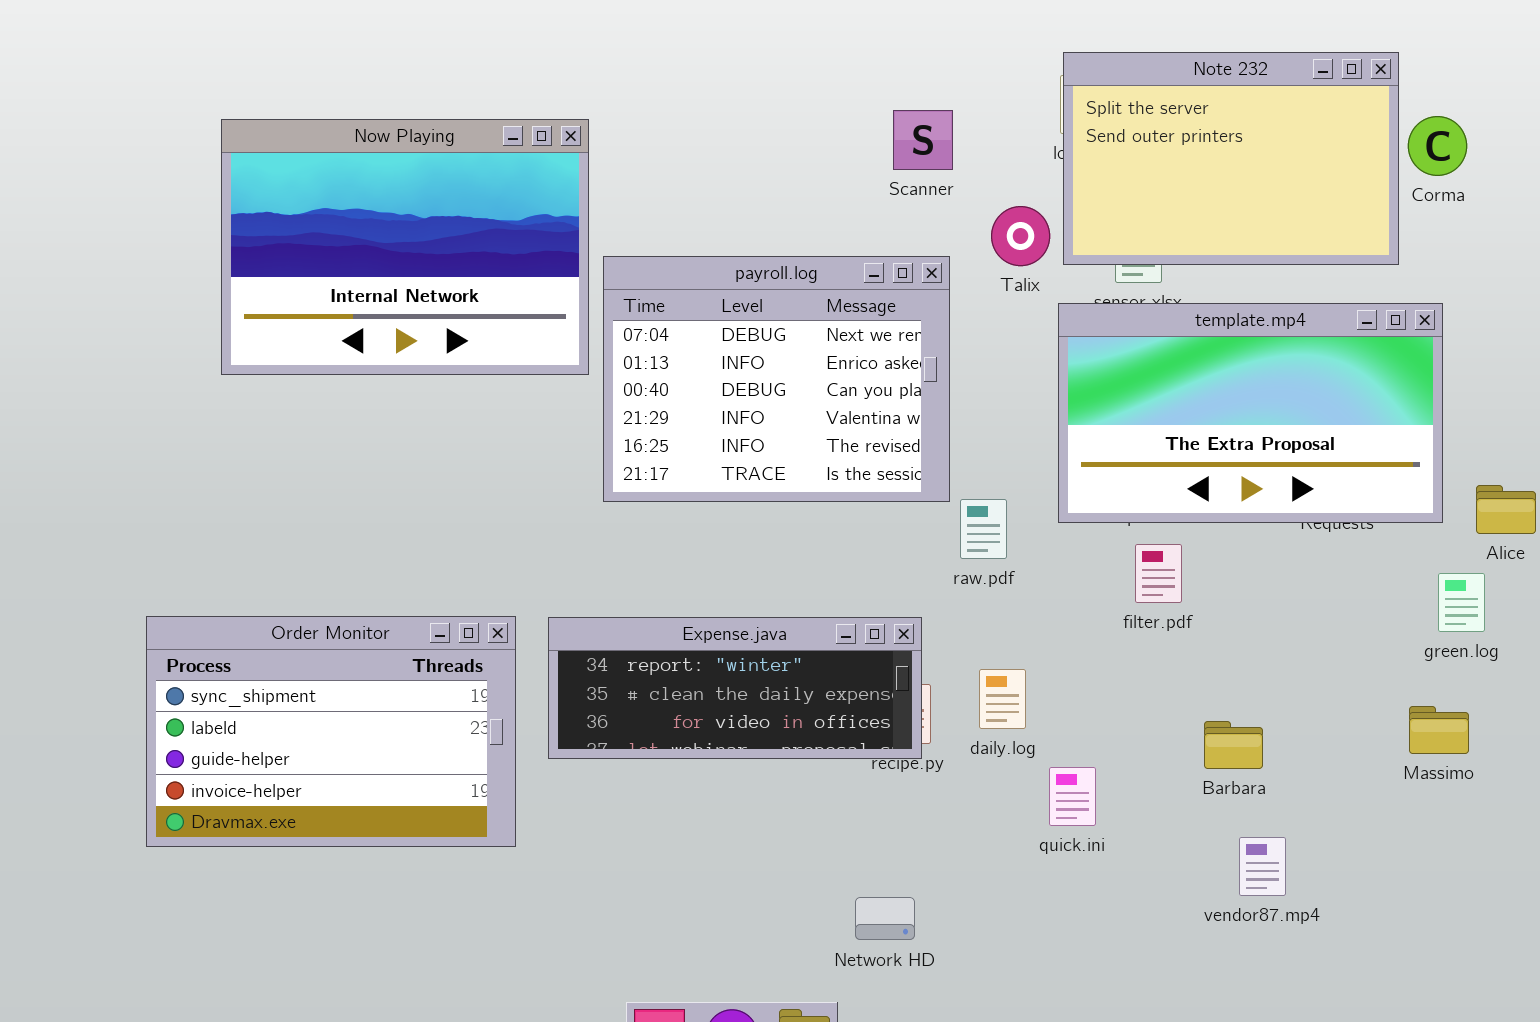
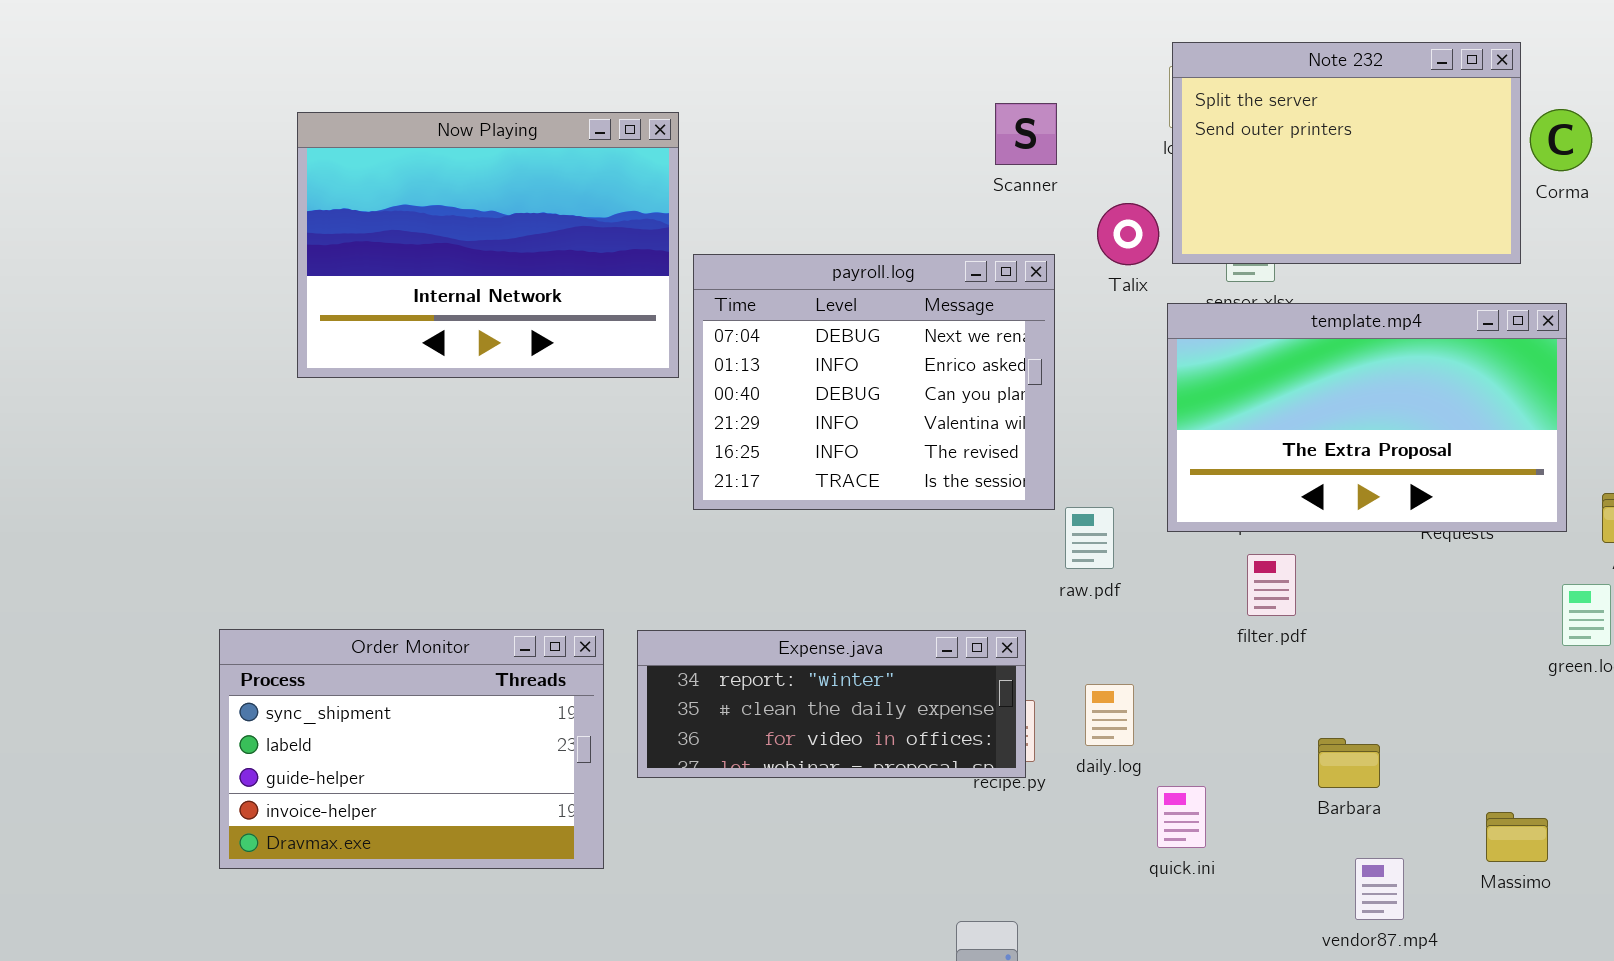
Massimo: [1409,706,1469,754] -> [1486,812,1548,862], moved

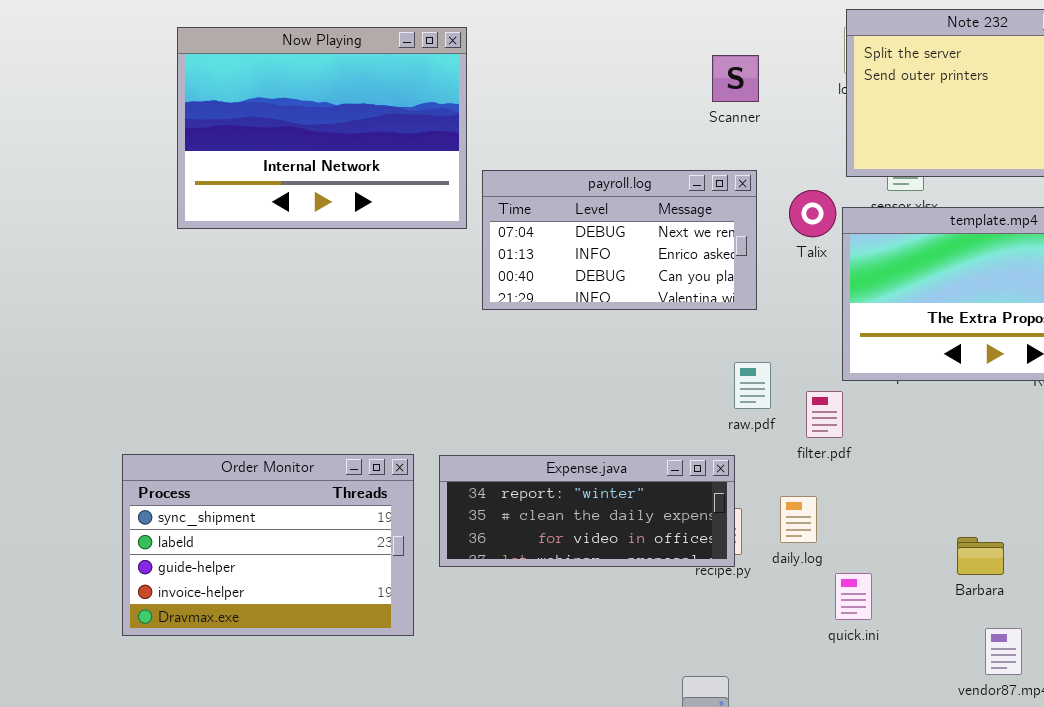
Now Playing: [297,112,679,378] -> [177,27,467,229], moved
Talix: [1097,203,1159,265] -> [789,190,836,237], moved
payroll.log: [693,254,1055,510] -> [482,170,757,310], resized
raw.pdf: [1065,507,1114,569] -> [734,362,771,409], moved
filter.pdf: [1247,554,1296,616] -> [806,391,843,438], moved

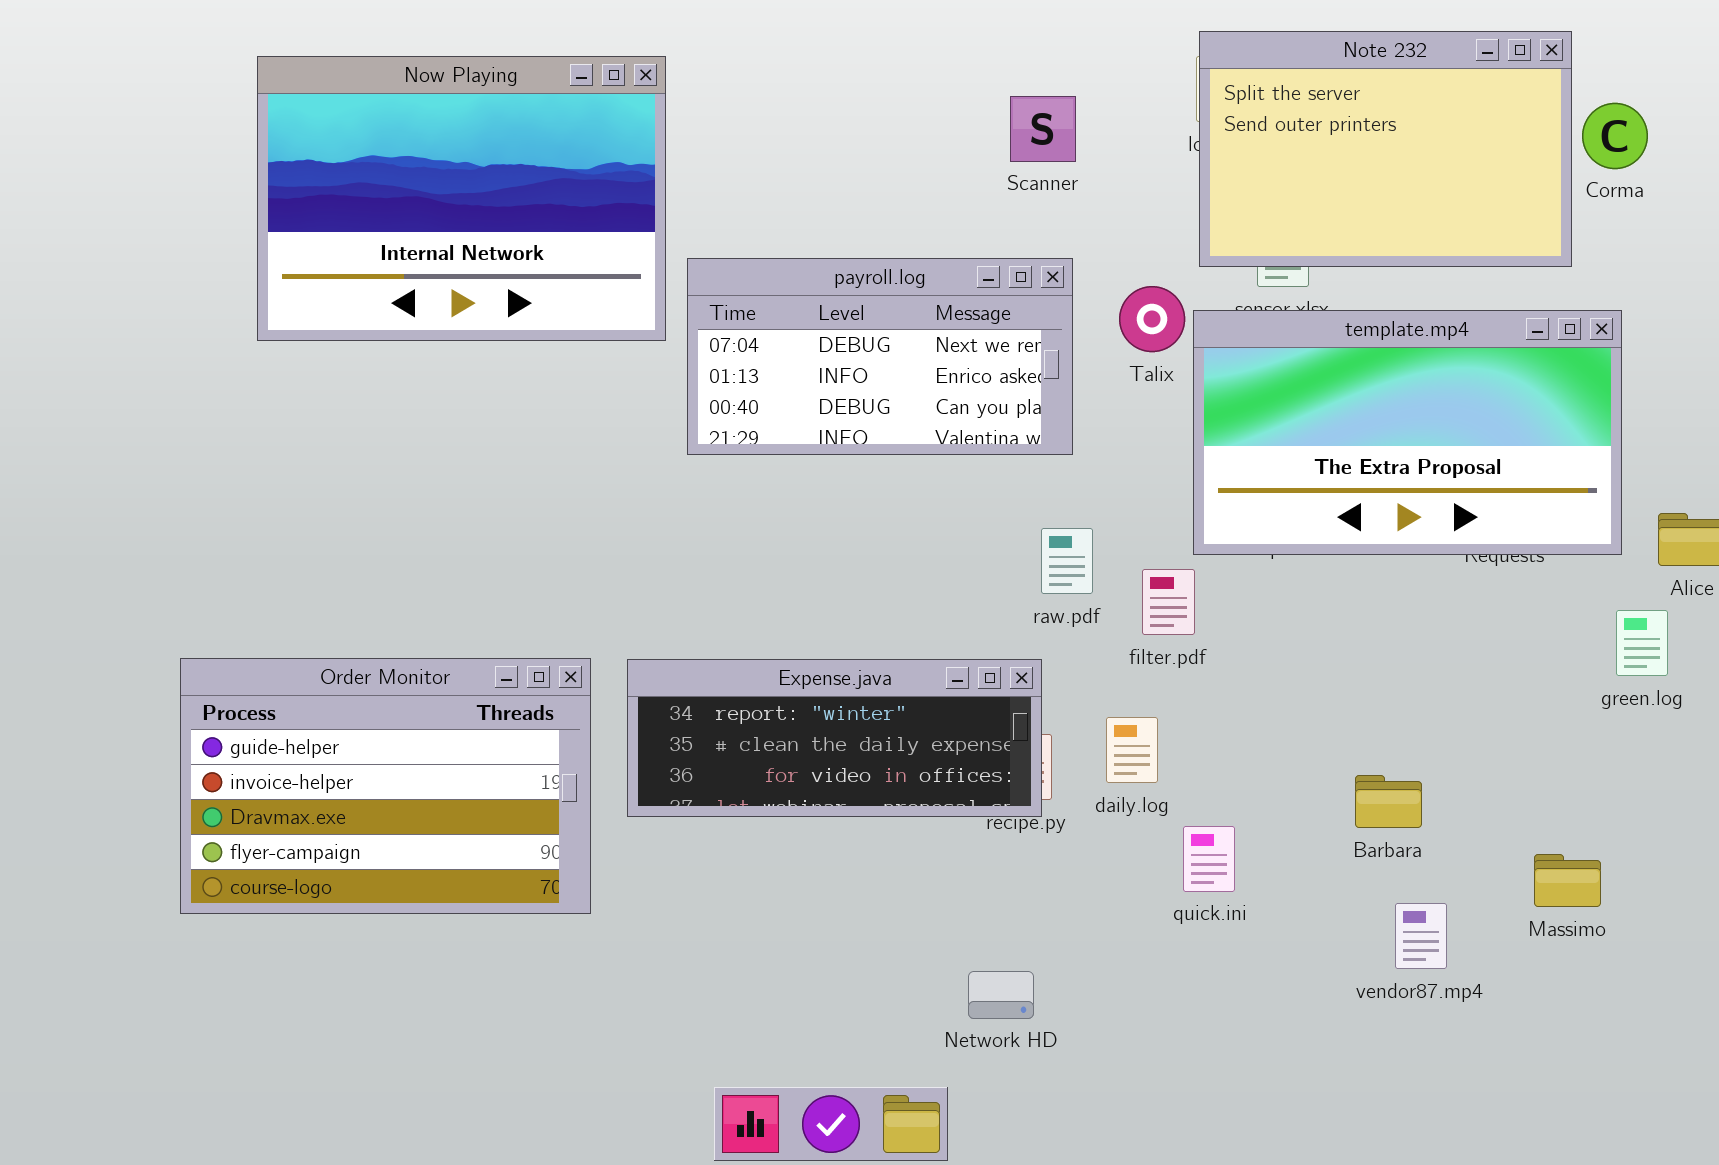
Order Monitor: [122,454,414,636] -> [180,658,591,914], scrolled down 2 rows

